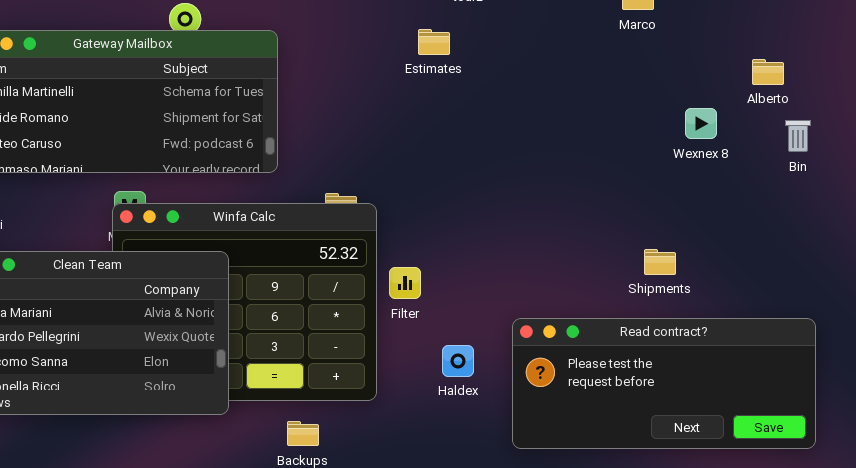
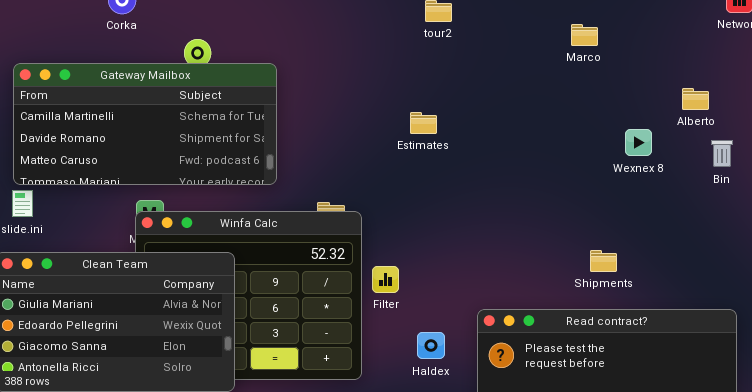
Estimates: [418,29,450,55] -> [410,112,437,134], moved

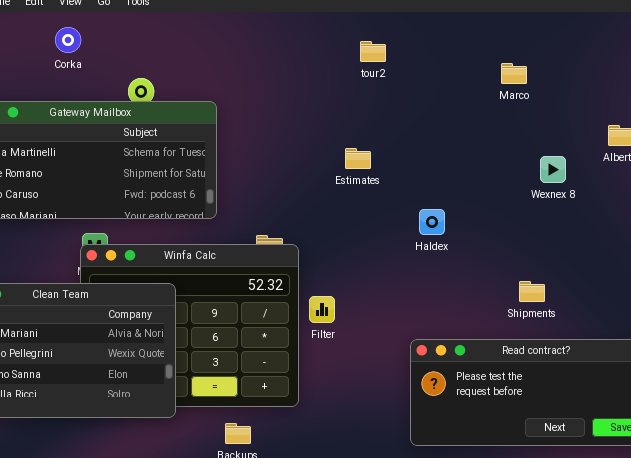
Wexnex 8: [625,129,652,156] -> [540,156,566,183], moved
Haldex: [417,332,445,359] -> [419,209,445,235], moved

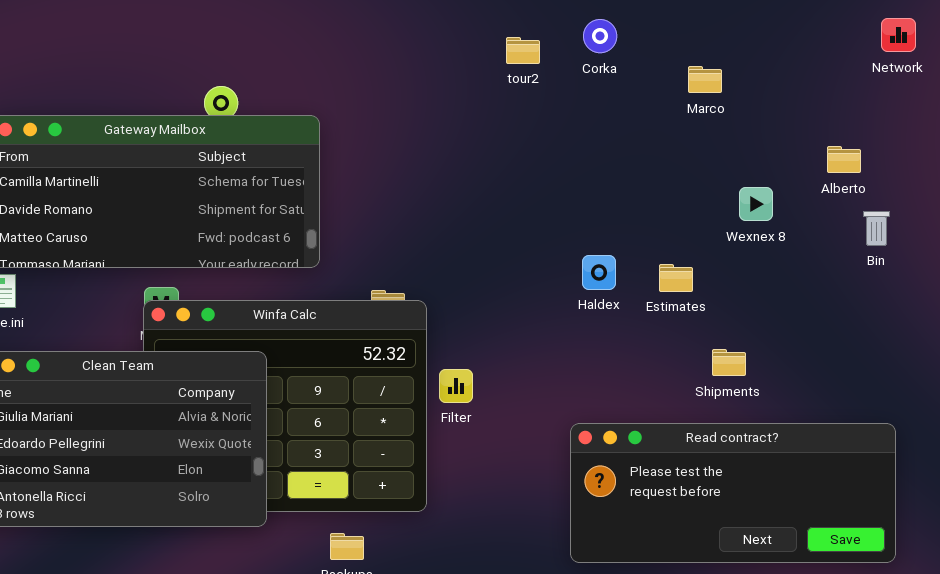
Corka: [55,27,81,53] -> [583,19,617,53], moved
Estimates: [345,148,371,169] -> [659,264,693,292], moved

